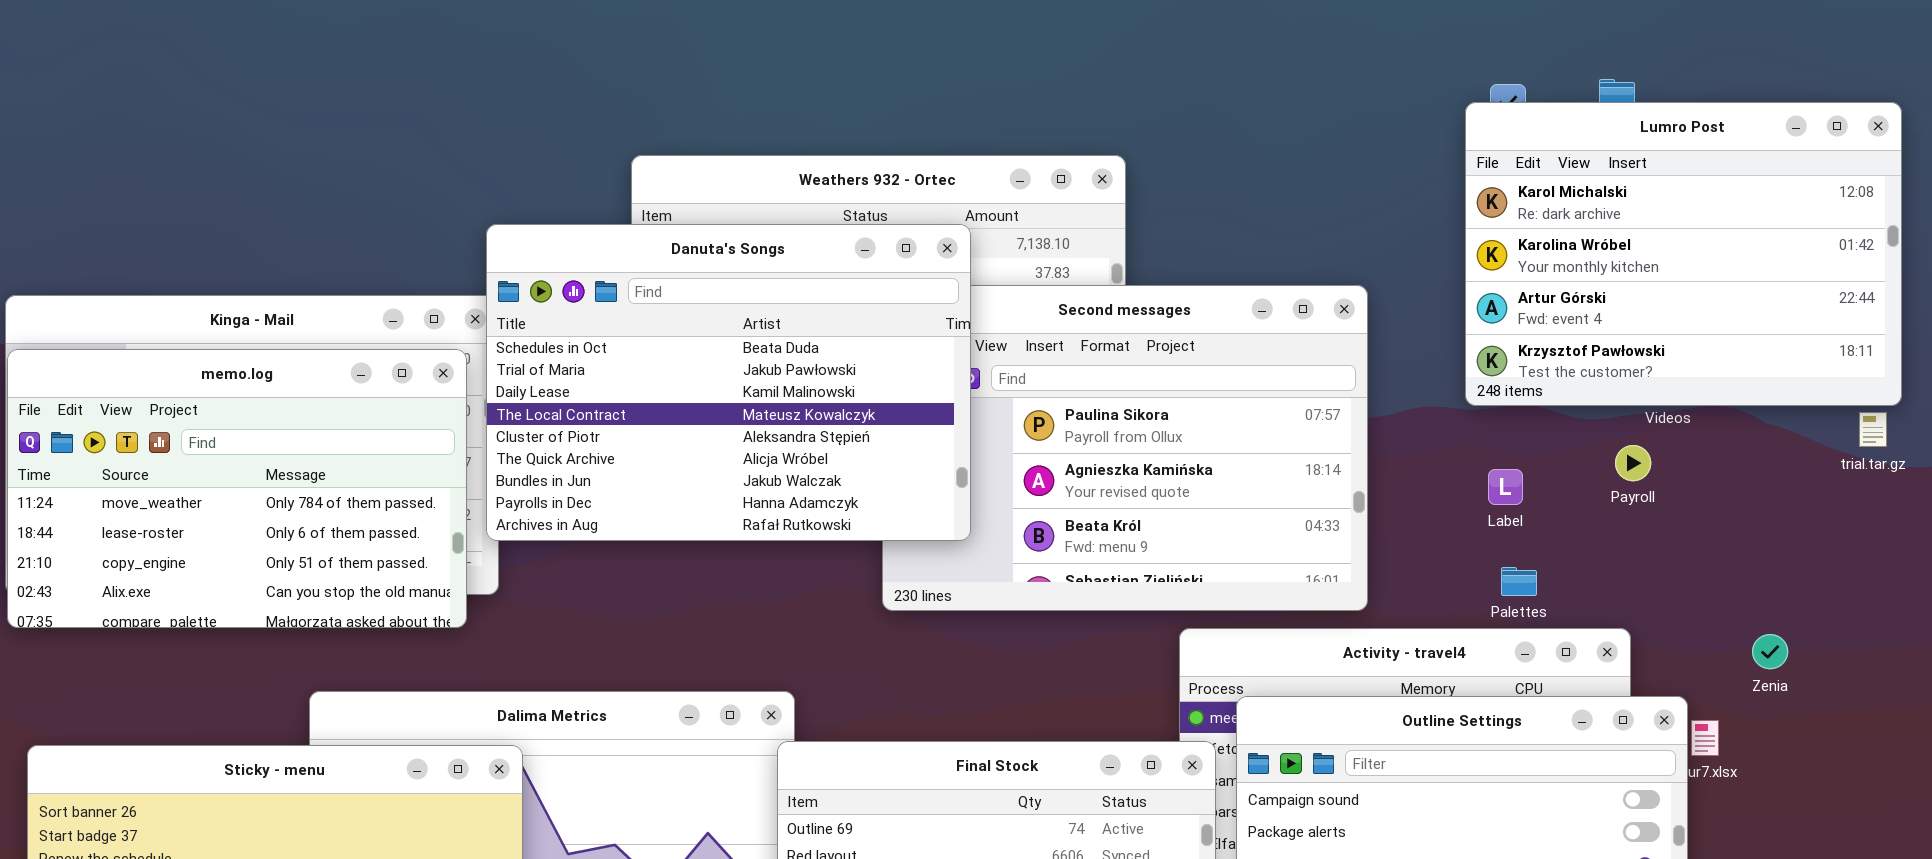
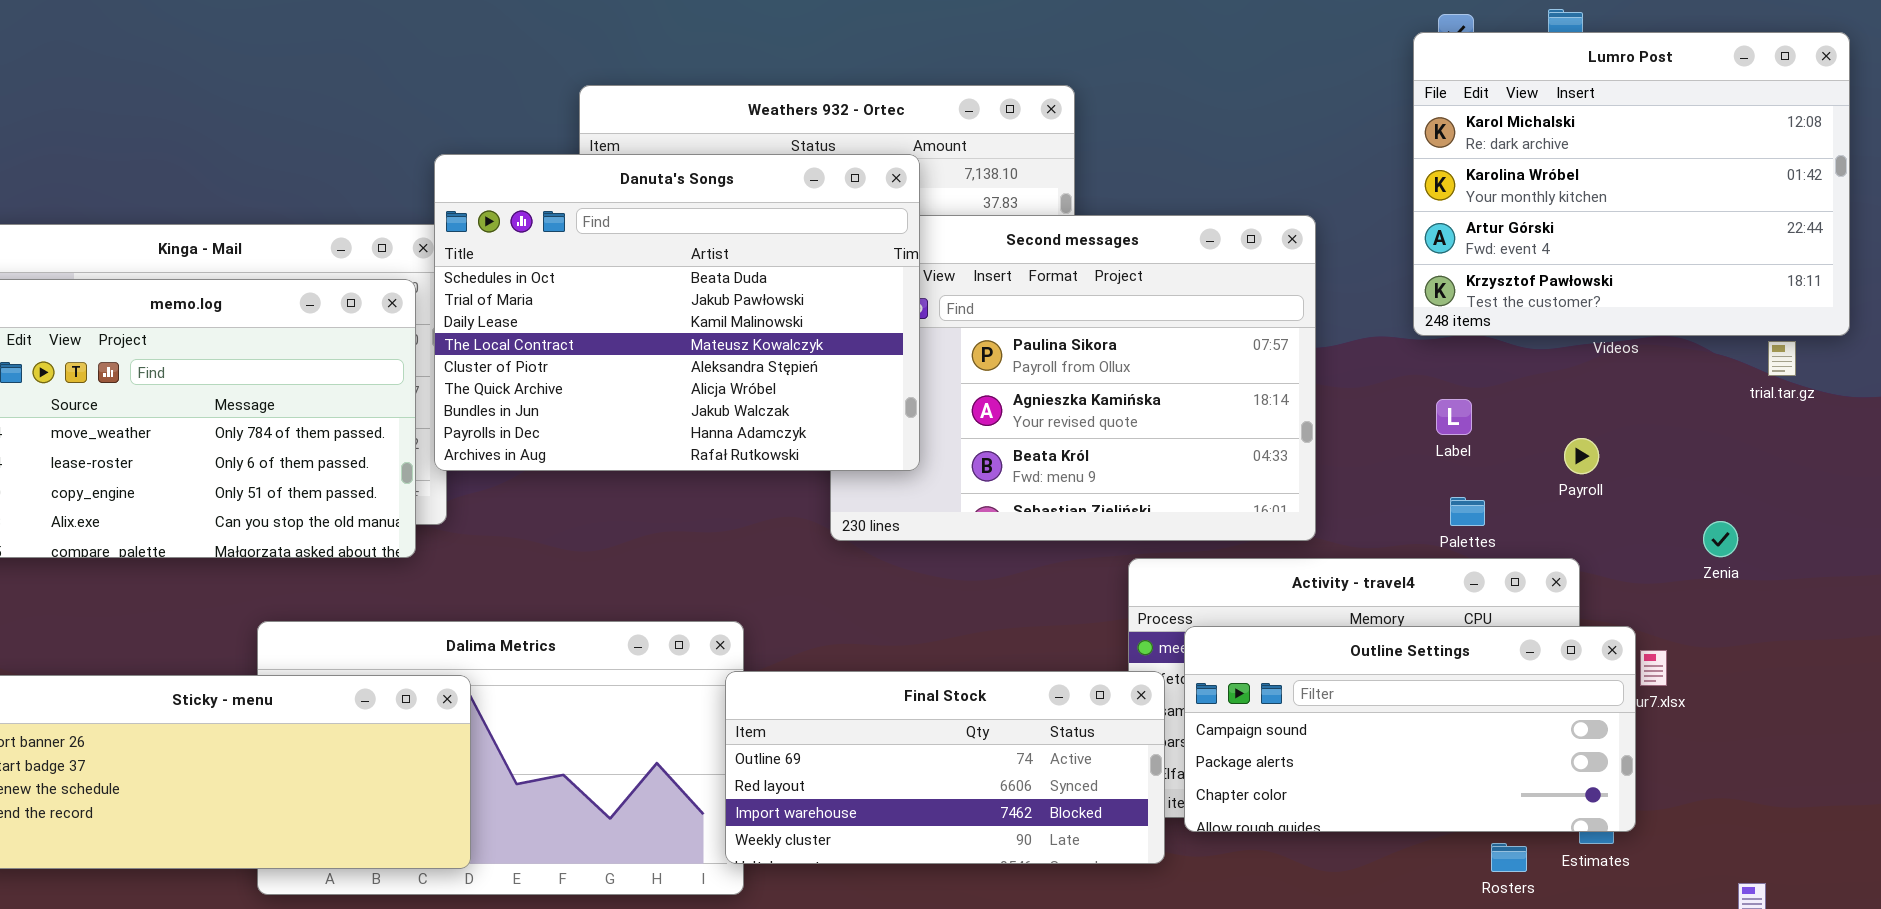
trial.tar.gz: [1859,412,1887,447] -> [1768,341,1796,376], moved
Payroll: [1615,445,1651,481] -> [1564,438,1599,474], moved
Zenia: [1752,634,1788,669] -> [1703,521,1738,557], moved

